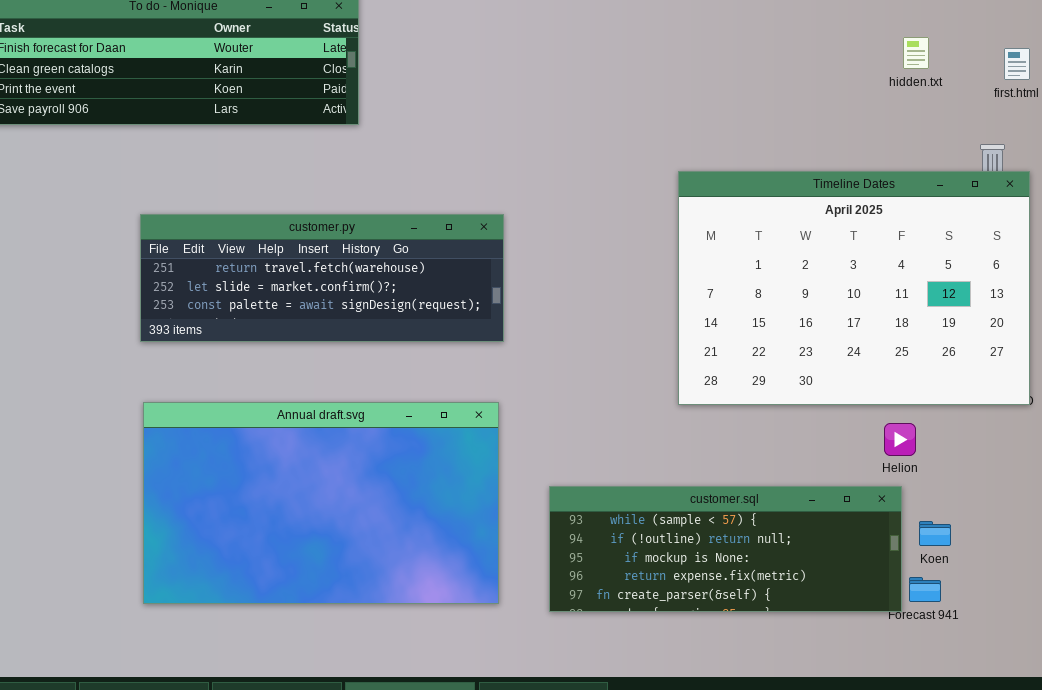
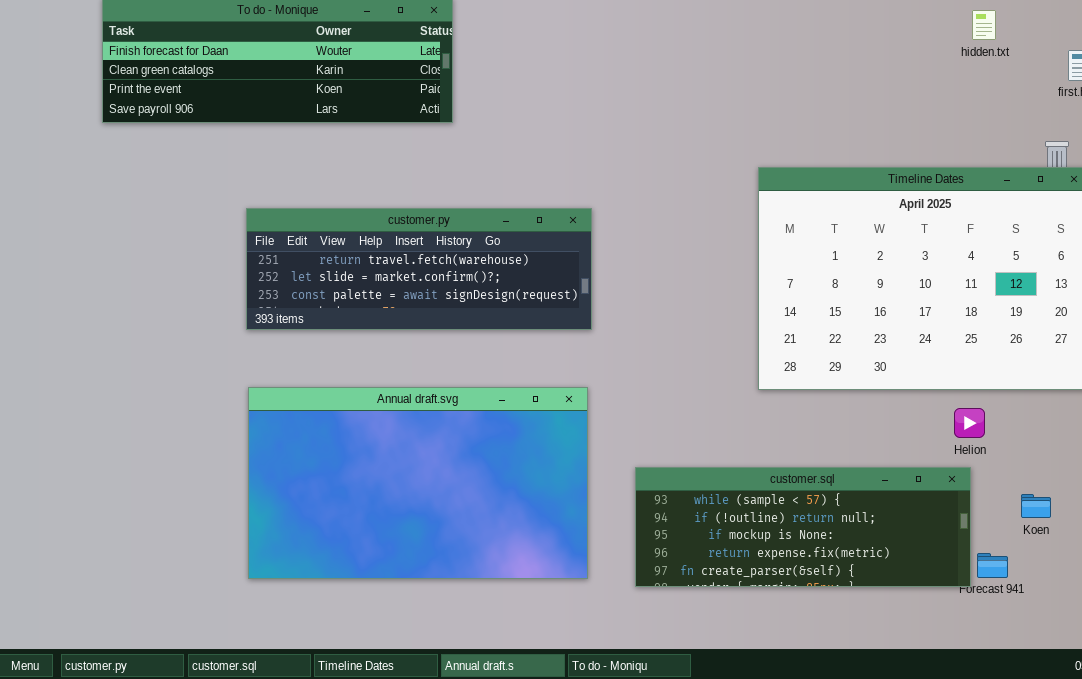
hidden.txt: [903,37,929,69] -> [972,10,996,40], moved
Koen: [919,521,951,546] -> [1021,494,1051,518], moved

